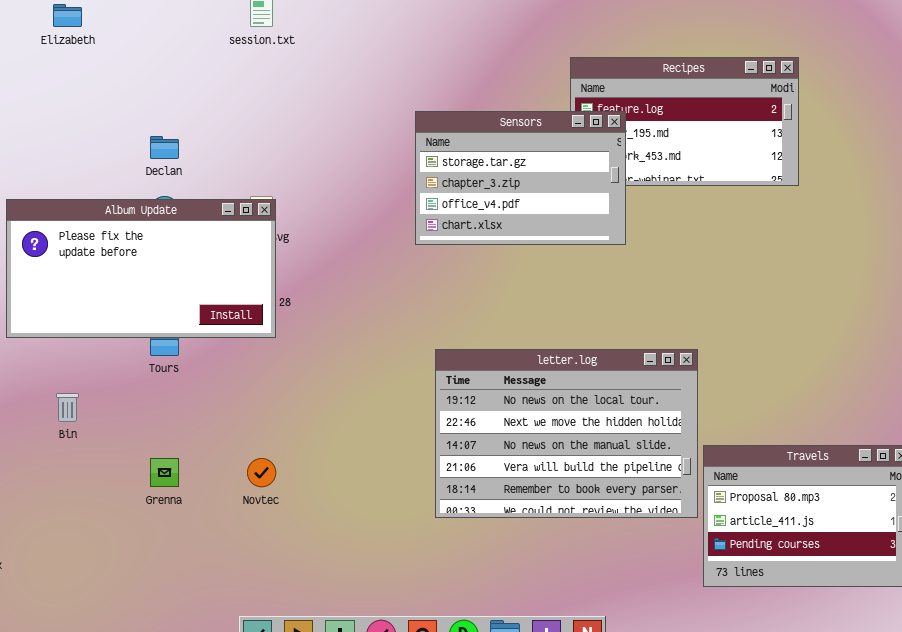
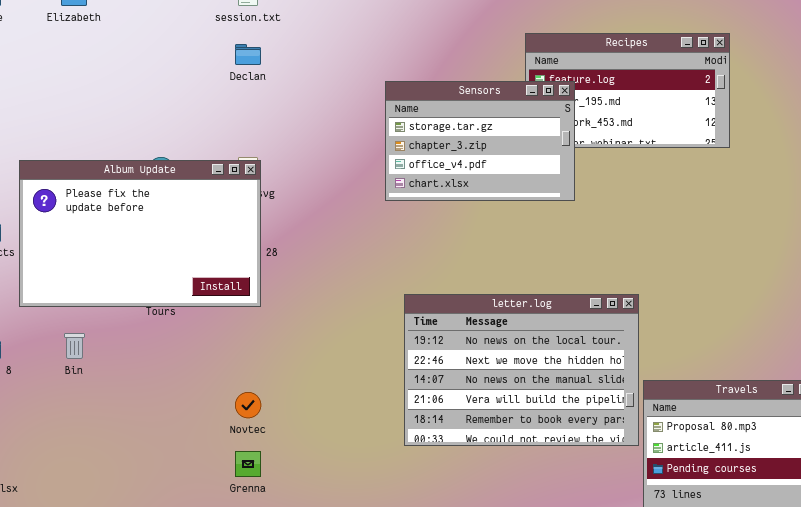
Declan: [150,136,179,159] -> [235,44,261,65], moved
Album Update: [6,199,276,338] -> [19,160,261,307], resized
Grenna: [150,458,179,487] -> [235,451,261,477], moved

